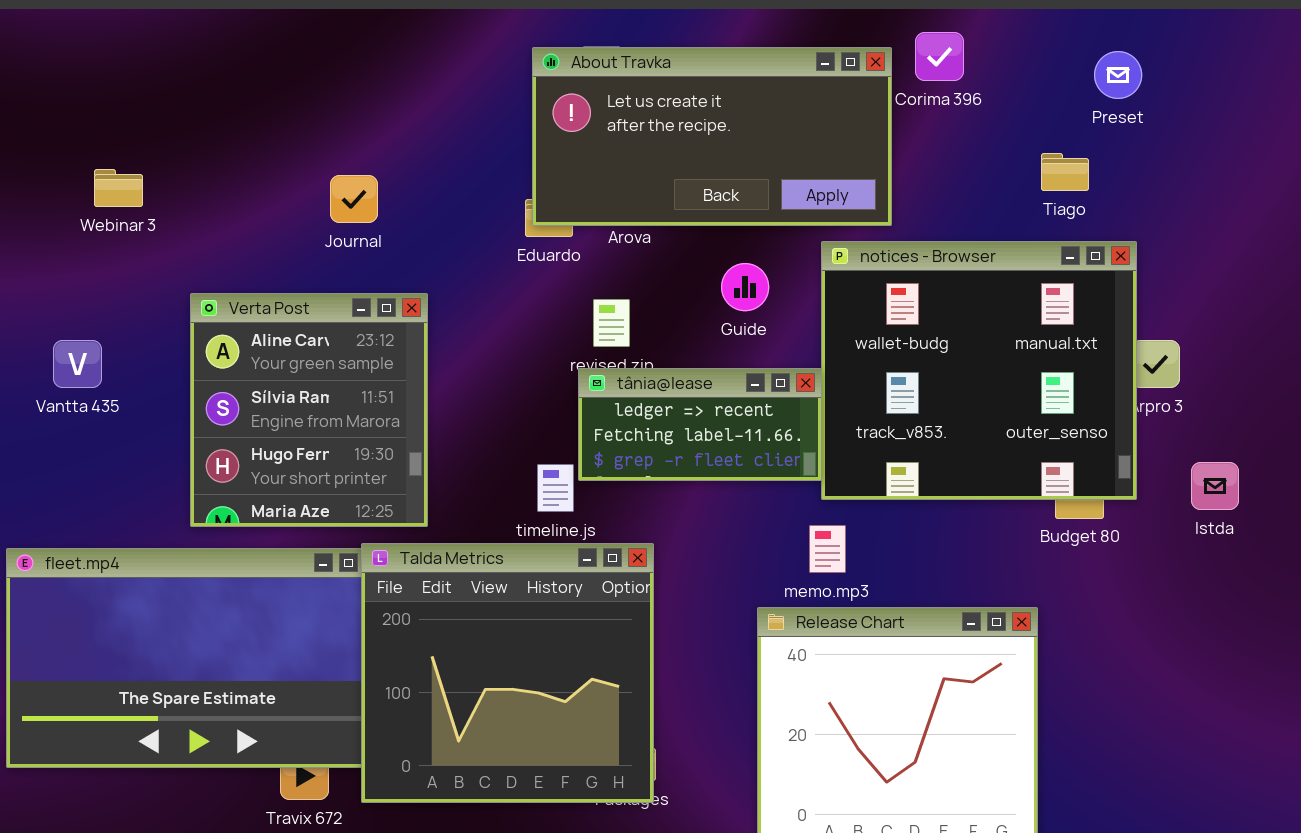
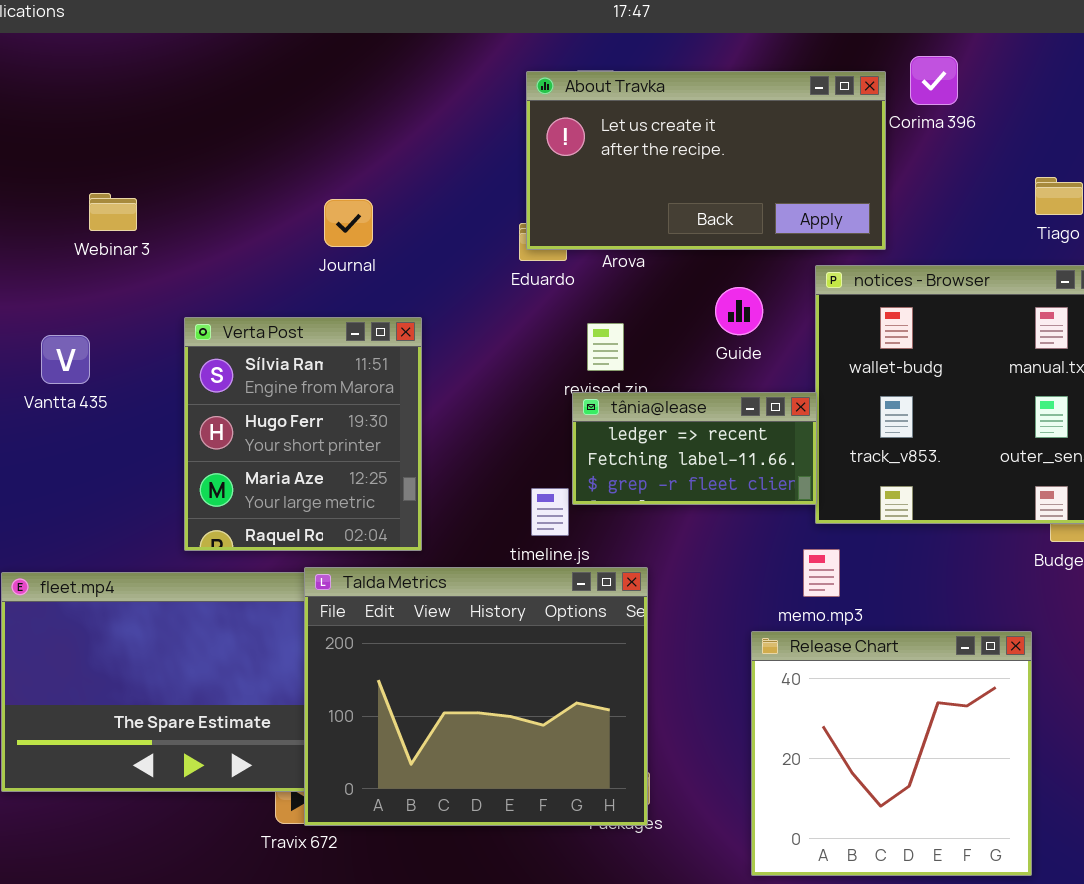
Verta Post: [190,293,428,527] -> [184,317,422,551], scrolled down 1 row
Vantta 435: [53,340,102,388] -> [41,335,90,384], moved
Talda Metrics: [361,543,654,803] -> [304,567,648,826], resized

